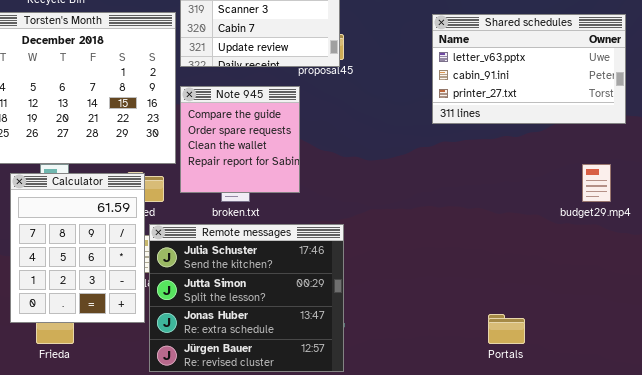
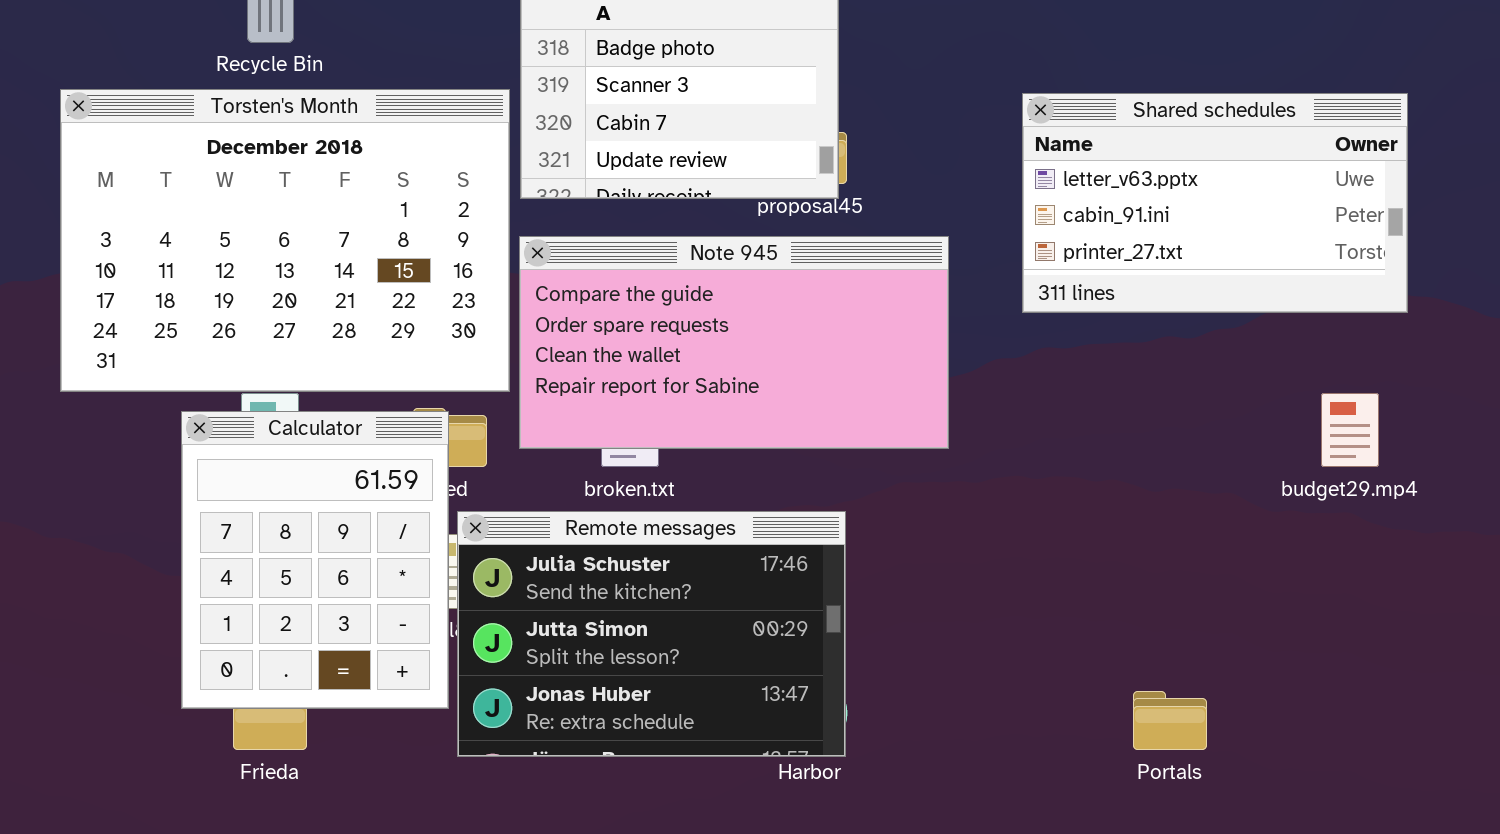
Note 945: [180,86,300,193] -> [519,236,949,449], resized
Remote messages: [149,224,344,372] -> [457,511,846,757], resized

